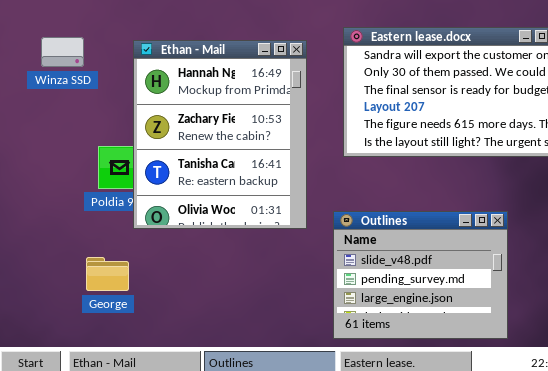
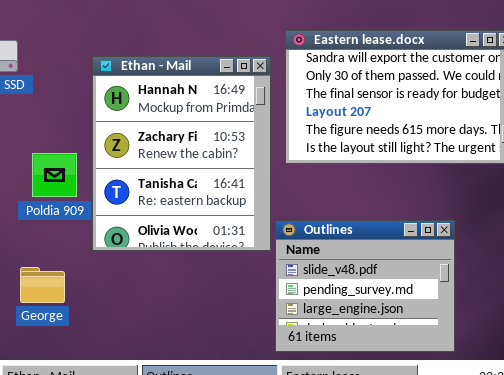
Ethan - Mail: [133,40,307,229] -> [92,56,271,251], moved

